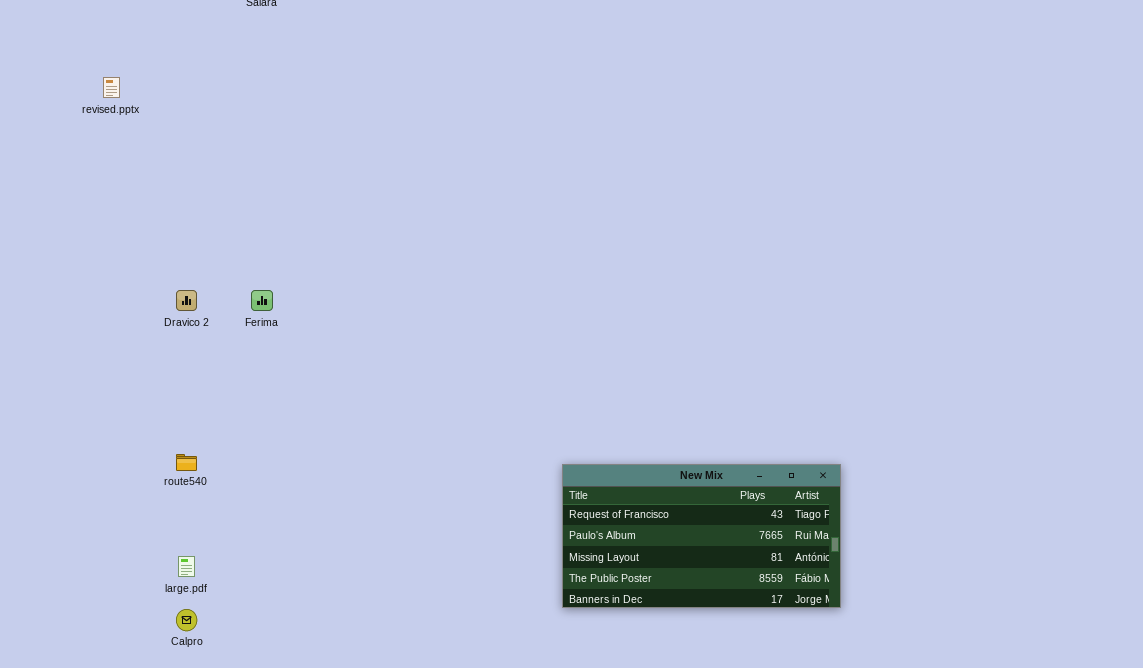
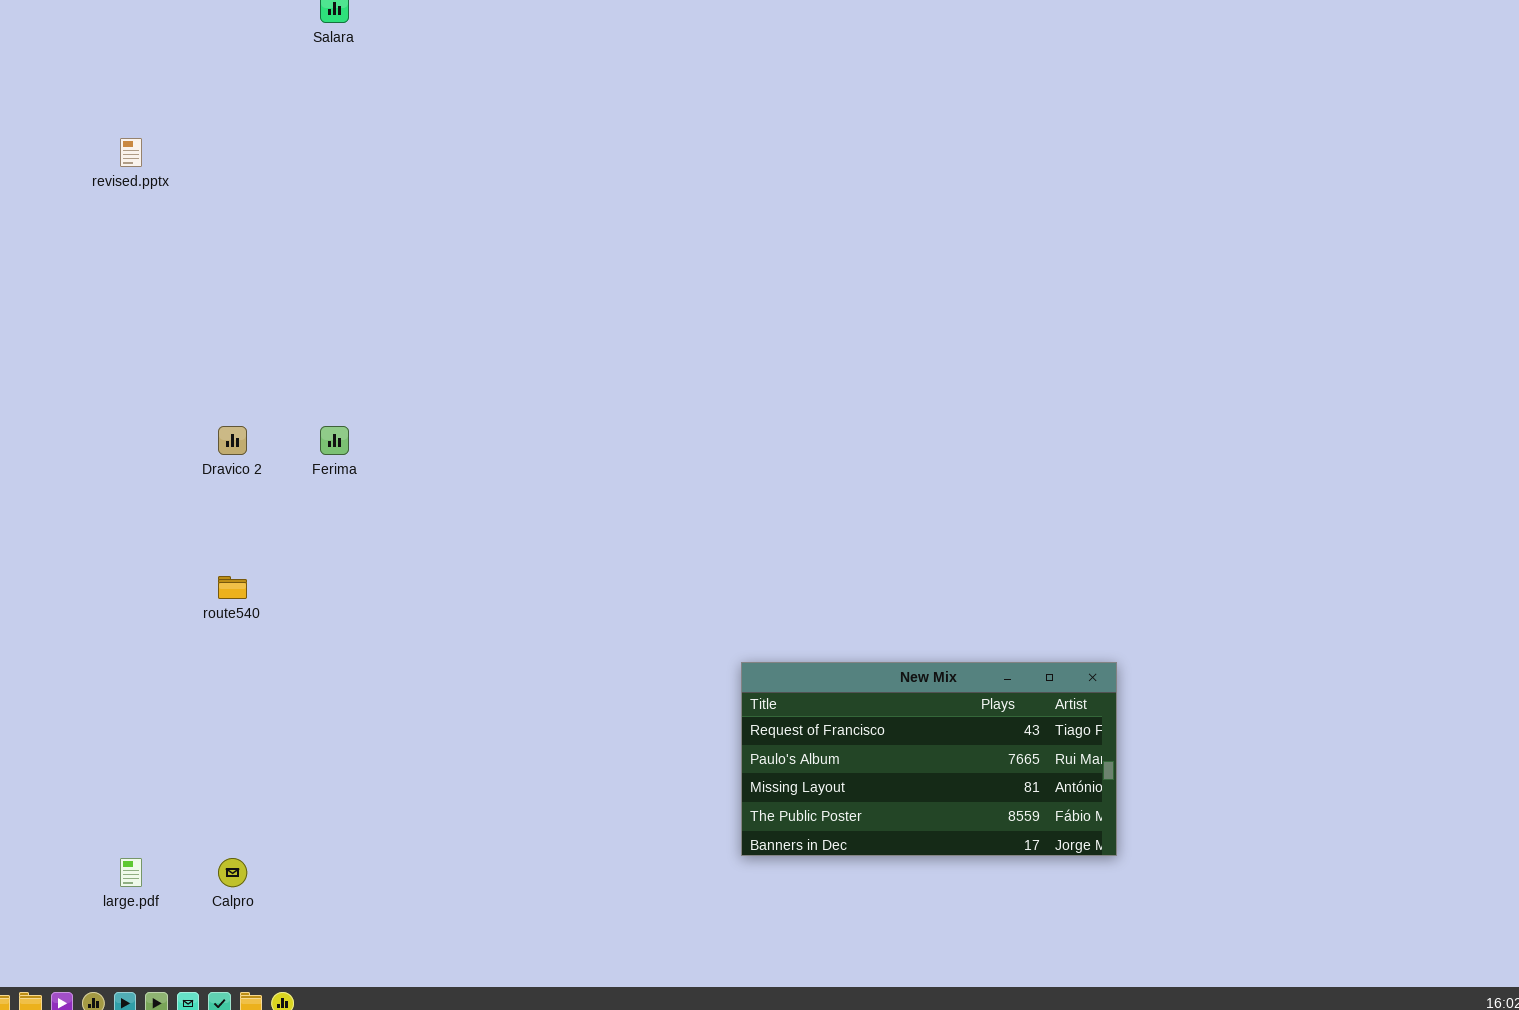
route540: [176,454,197,471] -> [218,576,247,599], moved
large.pdf: [178,556,195,577] -> [120,858,142,887], moved

